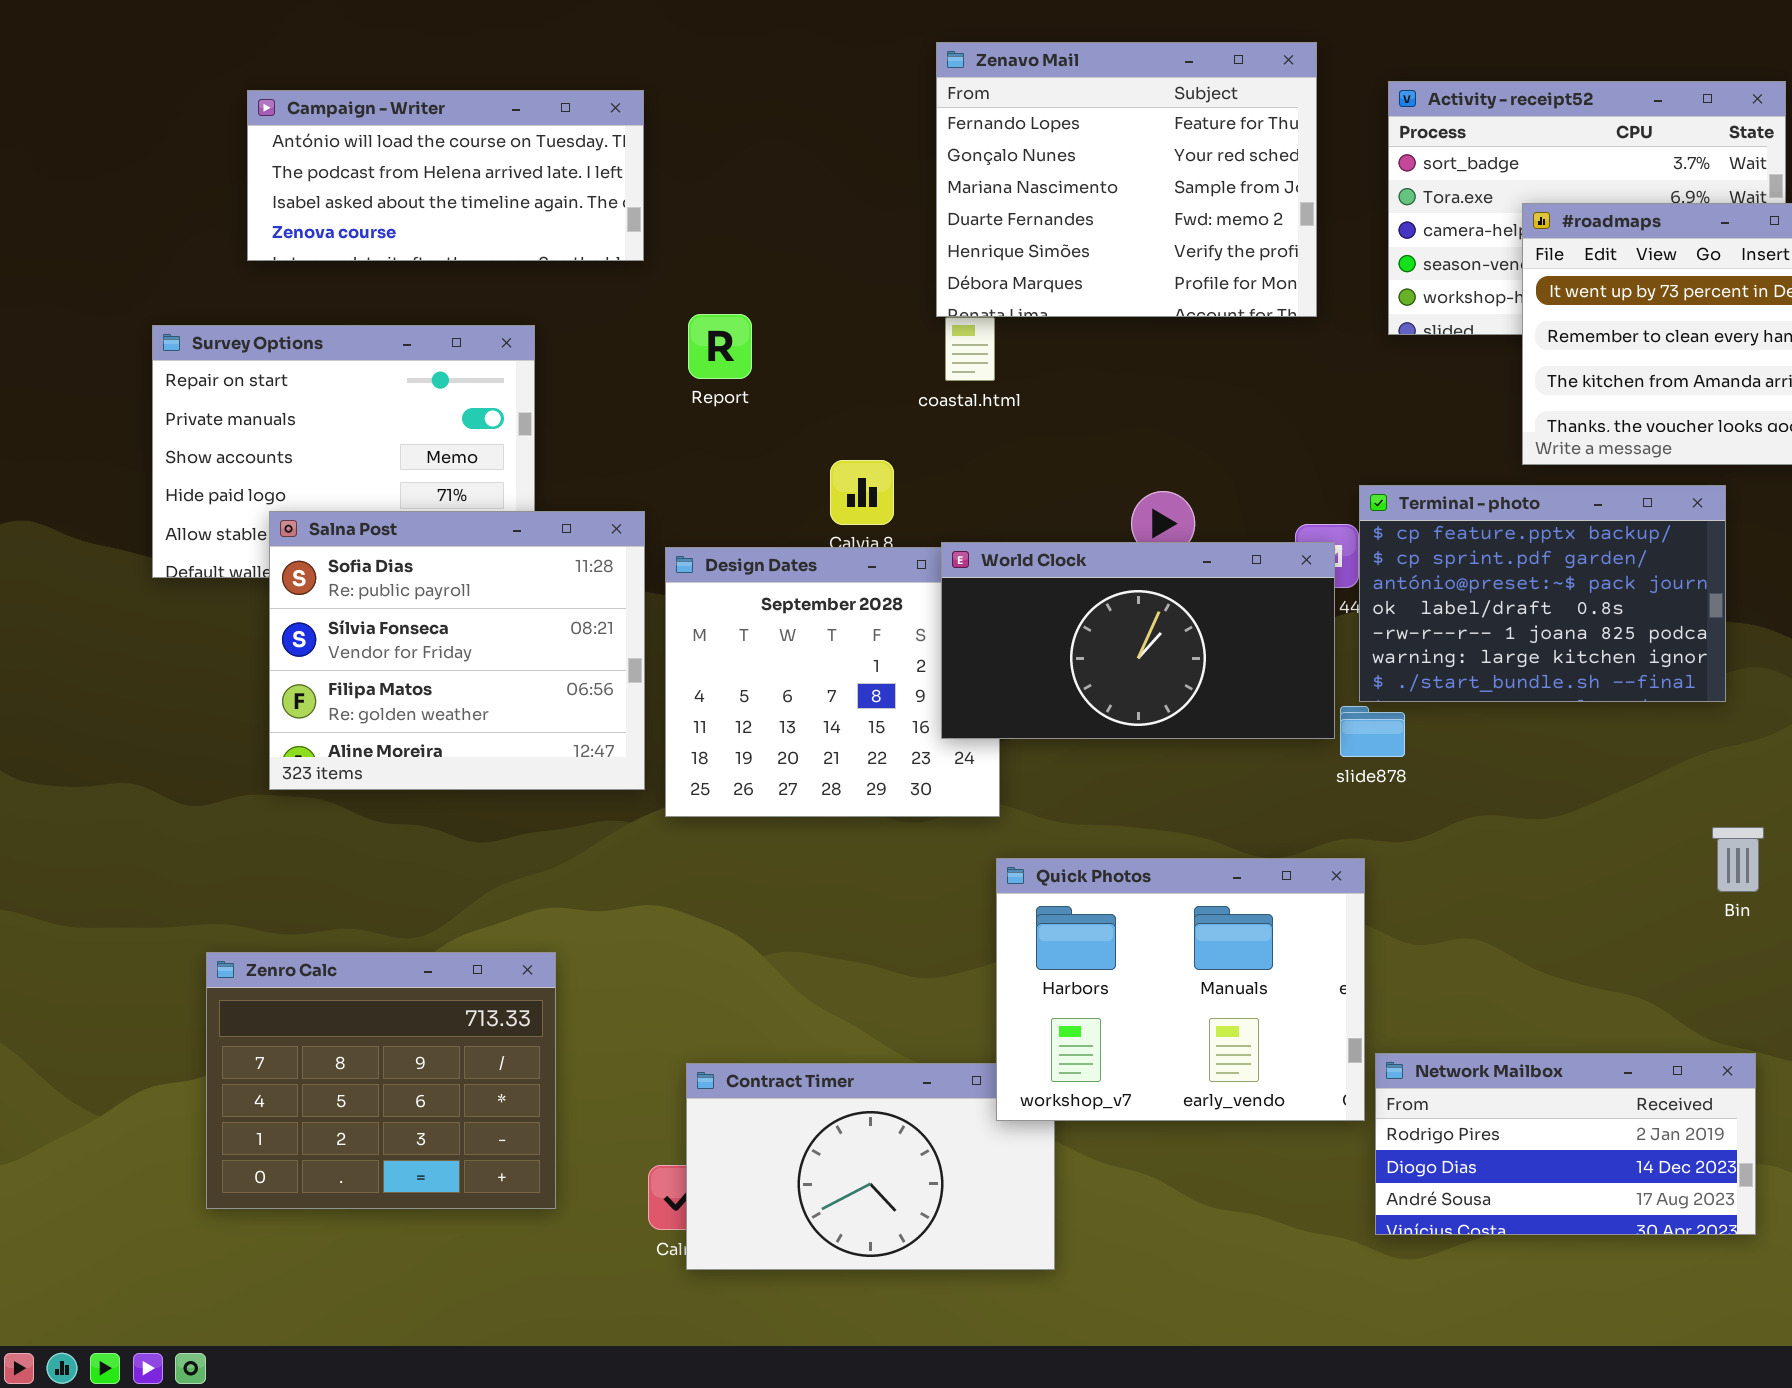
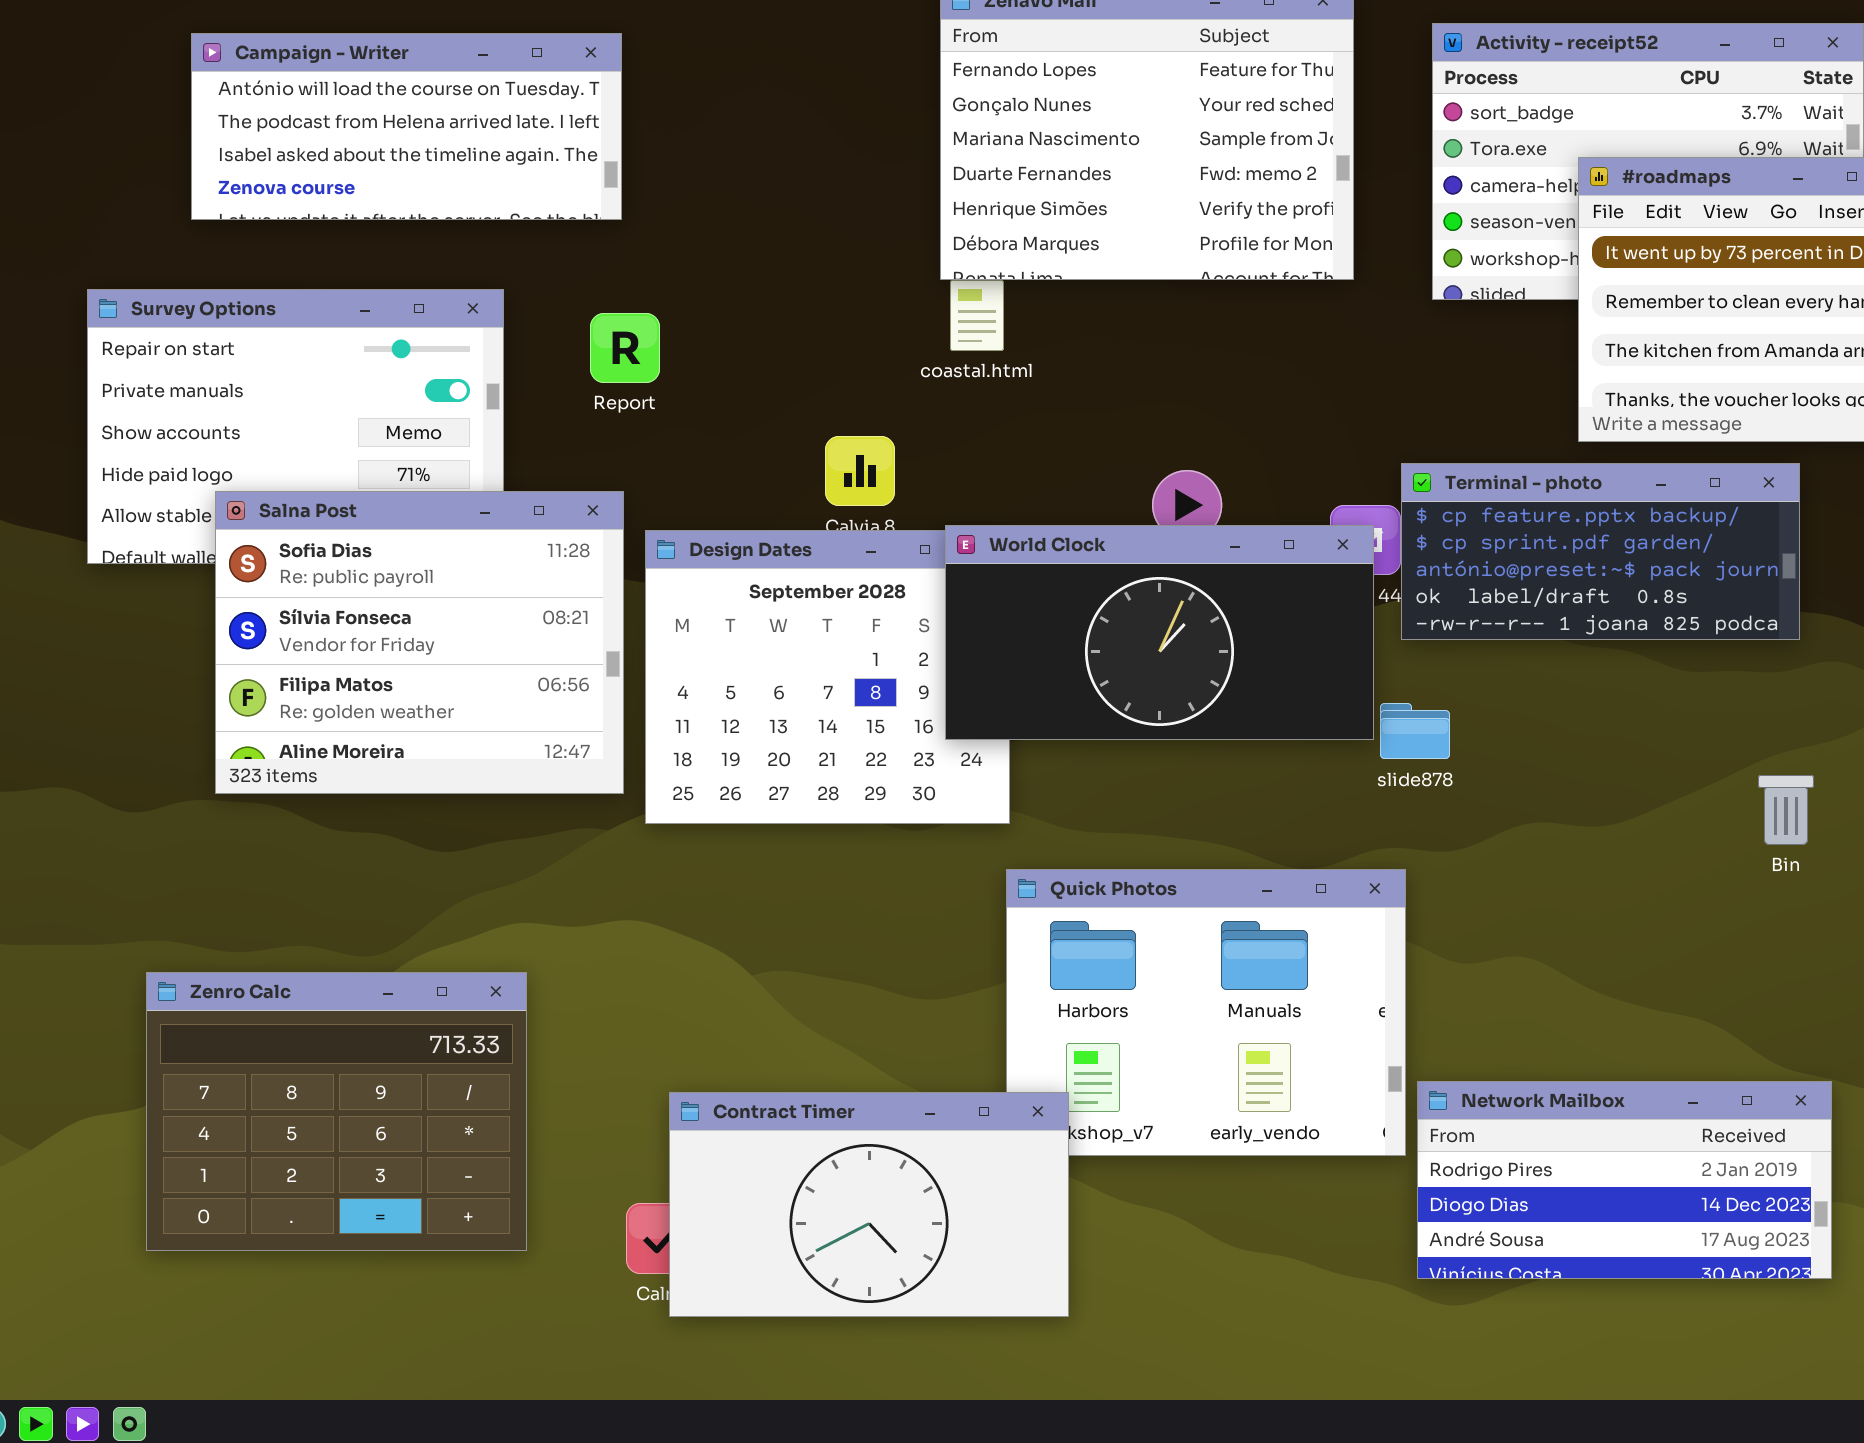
Report: [688,314,752,379] -> [590,313,660,383], moved
Terminal - photo: [1359,485,1726,702] -> [1401,463,1800,640], resized
Bin: [1712,827,1764,892] -> [1758,775,1814,845], moved
Contract Timer: [686,1063,1055,1270] -> [669,1092,1069,1317], raised

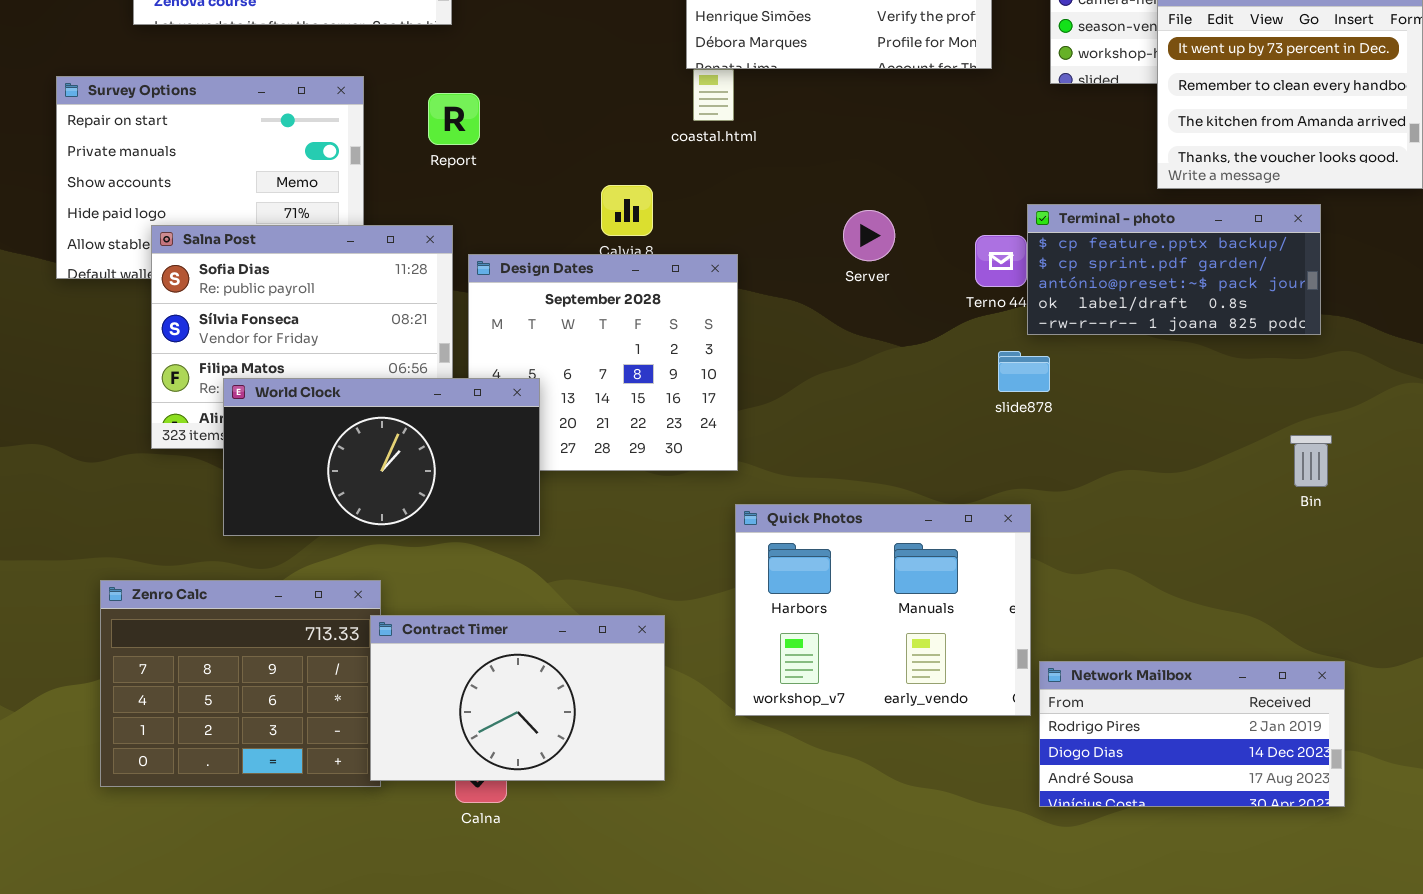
World Clock: [945,525,1374,740] -> [223,378,540,536], moved
slide878: [1380,703,1450,759] -> [998,351,1050,392], moved
Contract Timer: [669,1092,1069,1317] -> [370,615,665,781], moved

